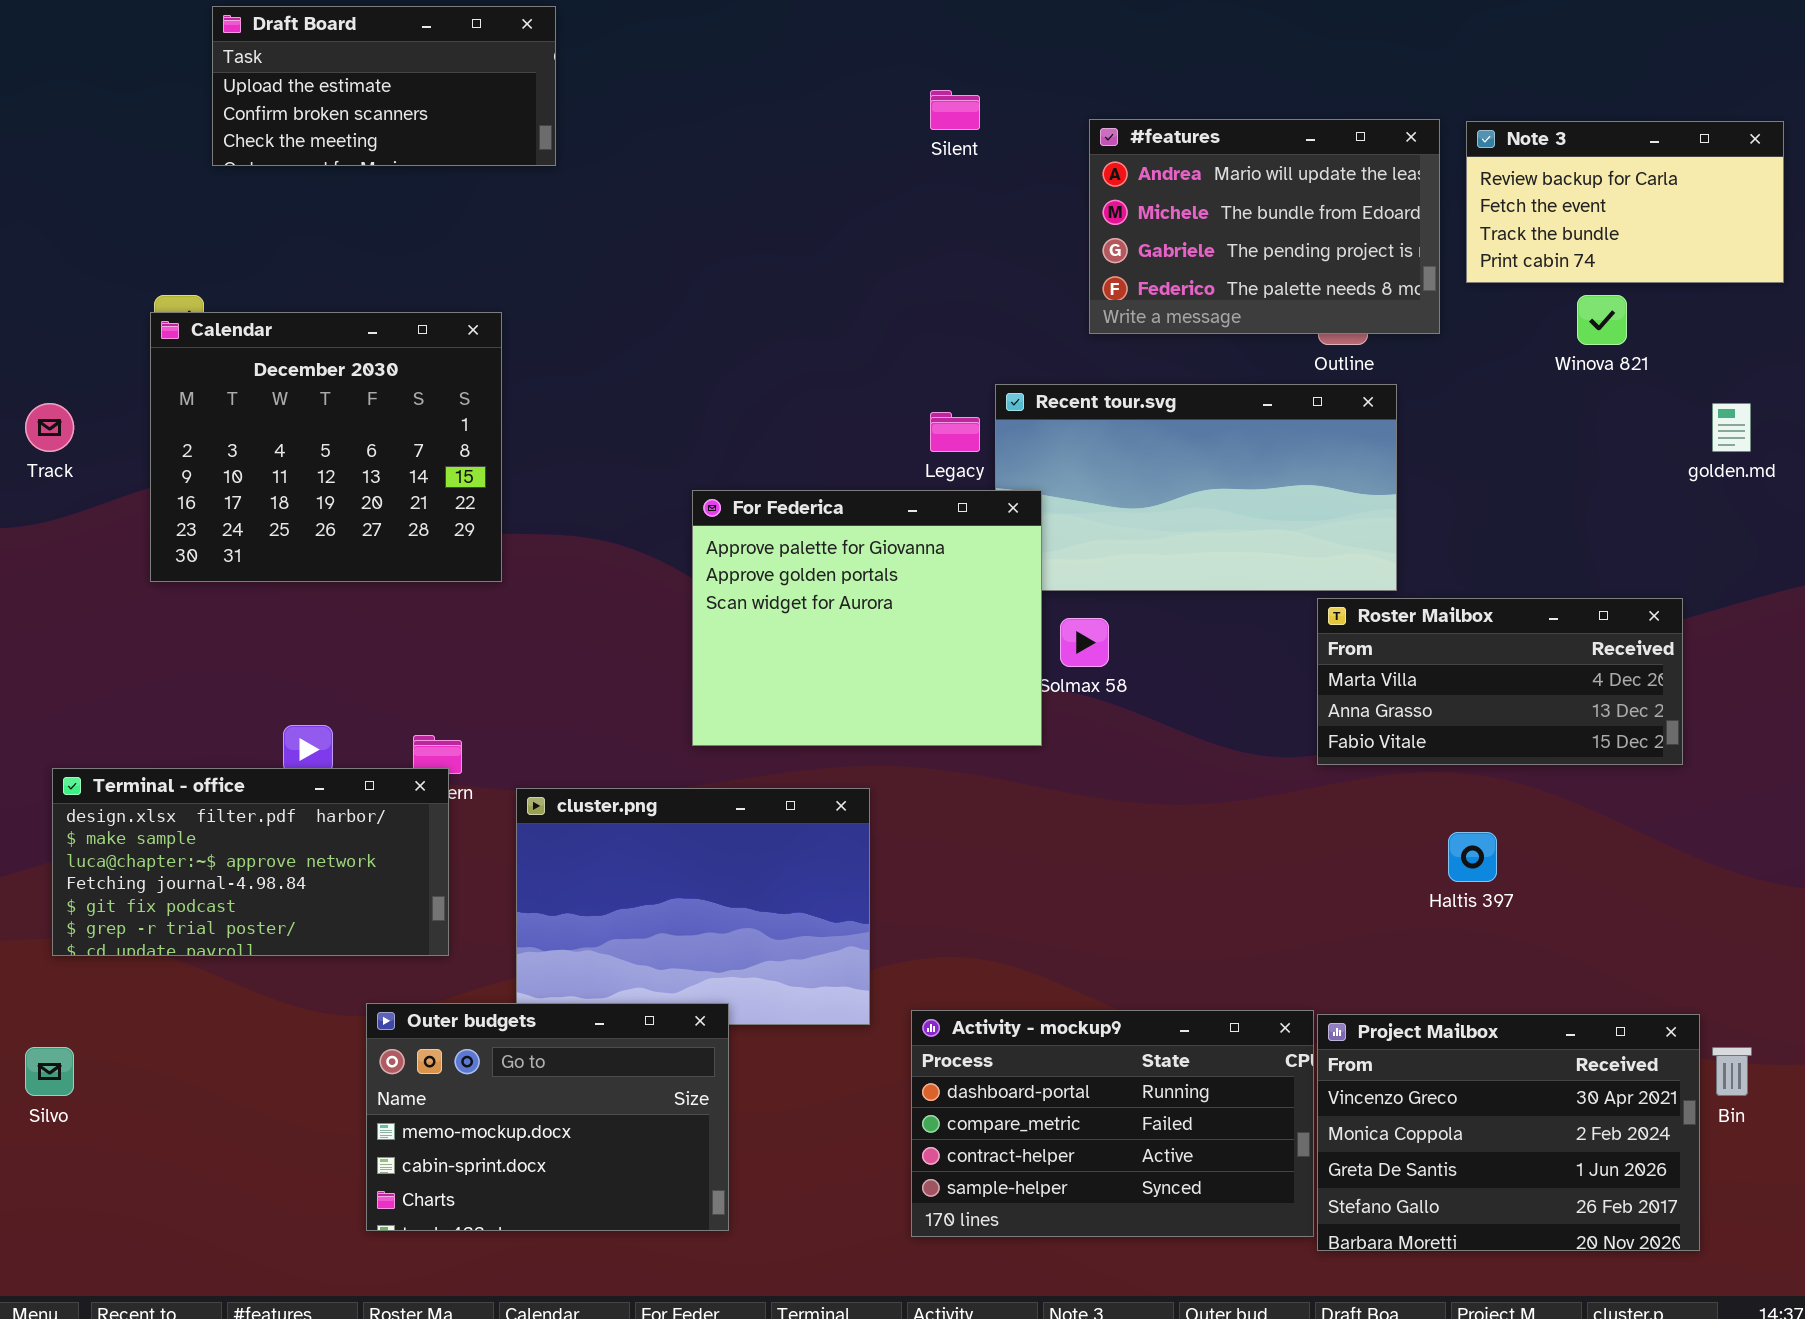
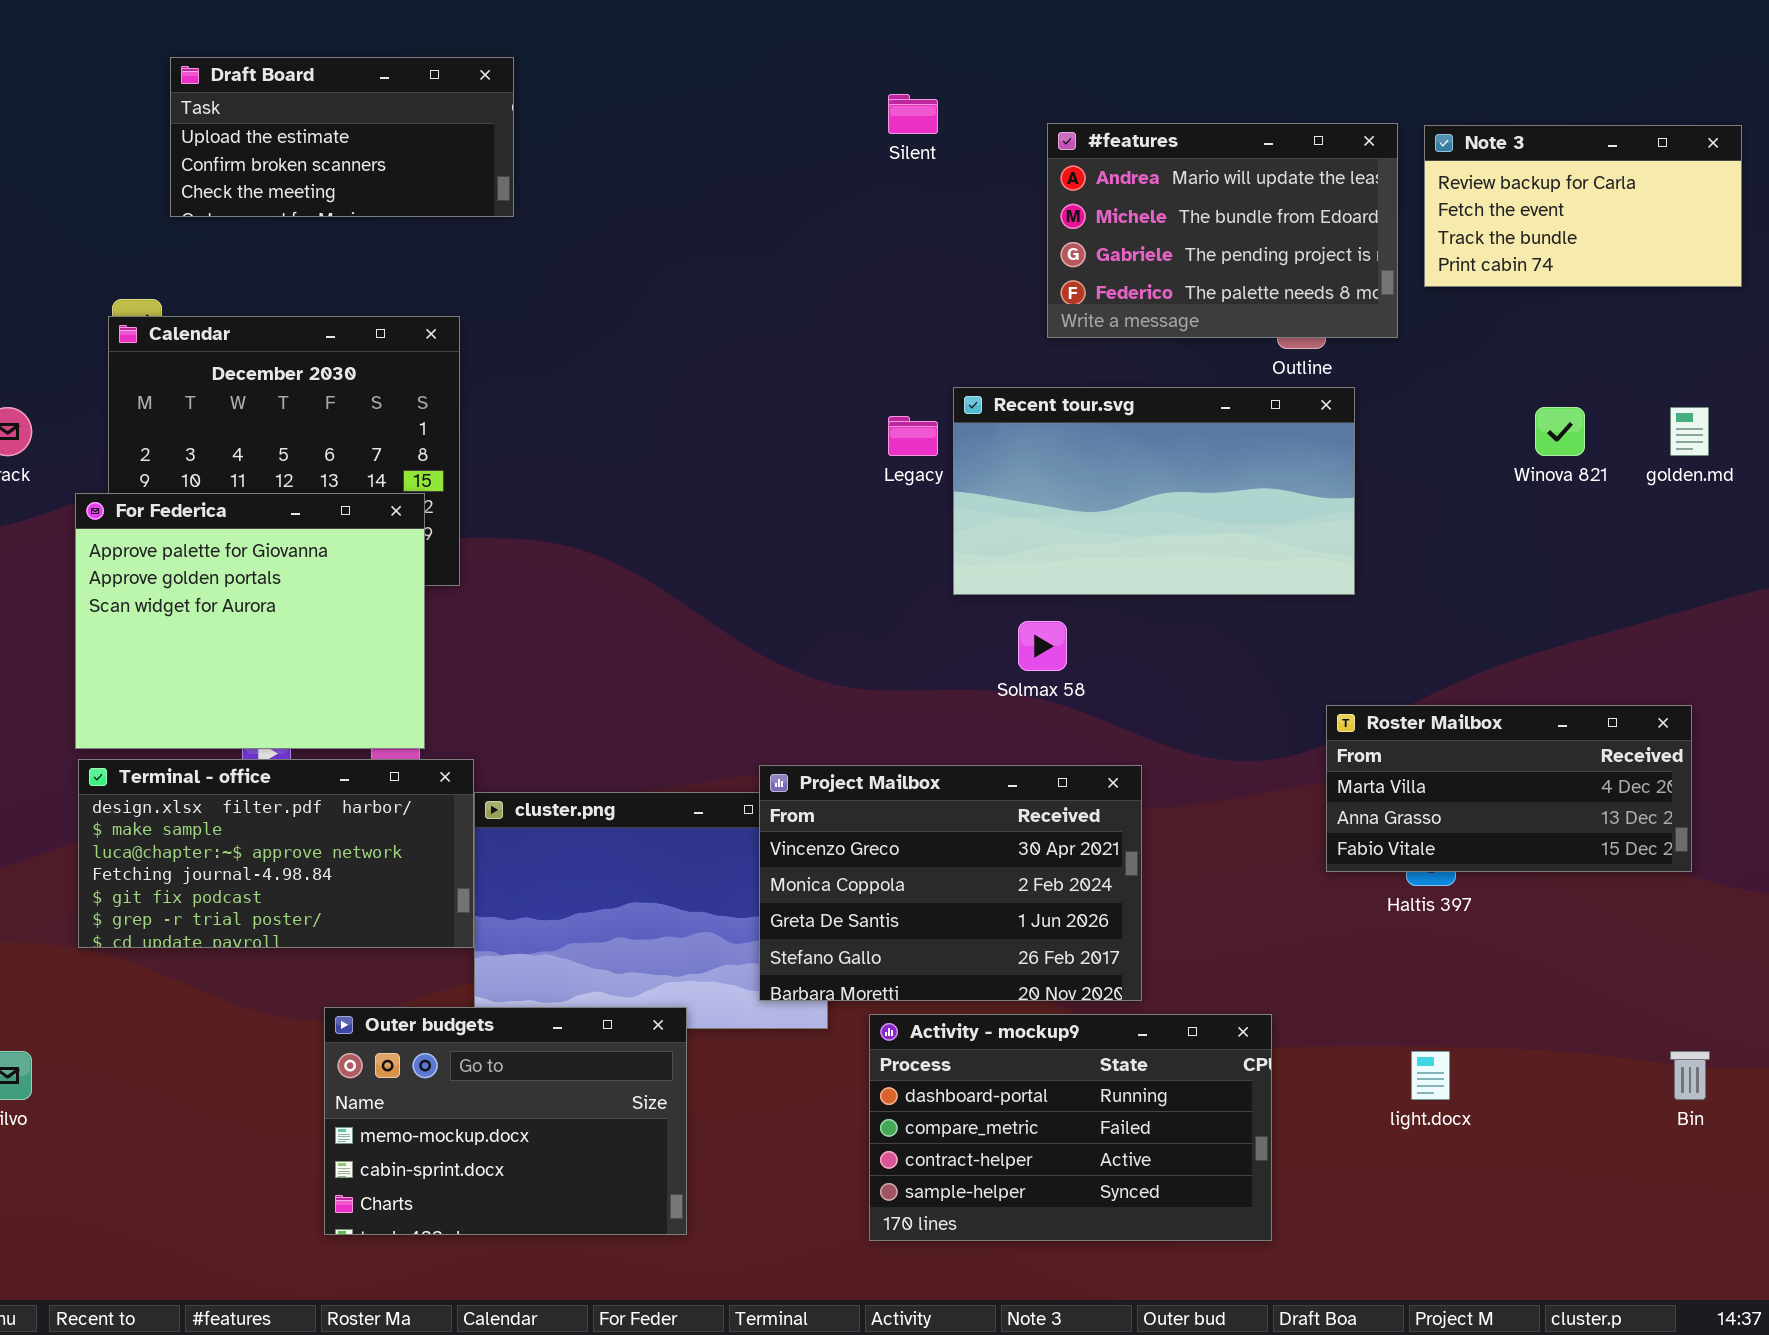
Draft Board: [212,6,556,166] -> [170,57,514,217], moved
Winova 821: [1577,295,1627,345] -> [1535,407,1585,456], moved
For Federica: [692,490,1042,746] -> [75,493,425,749], moved
Roster Mailbox: [1317,598,1683,765] -> [1326,705,1692,872], moved
Terminal - office: [52,768,449,956] -> [78,759,474,948], moved
Project Mailbox: [1317,1014,1700,1251] -> [759,765,1142,1001], moved

